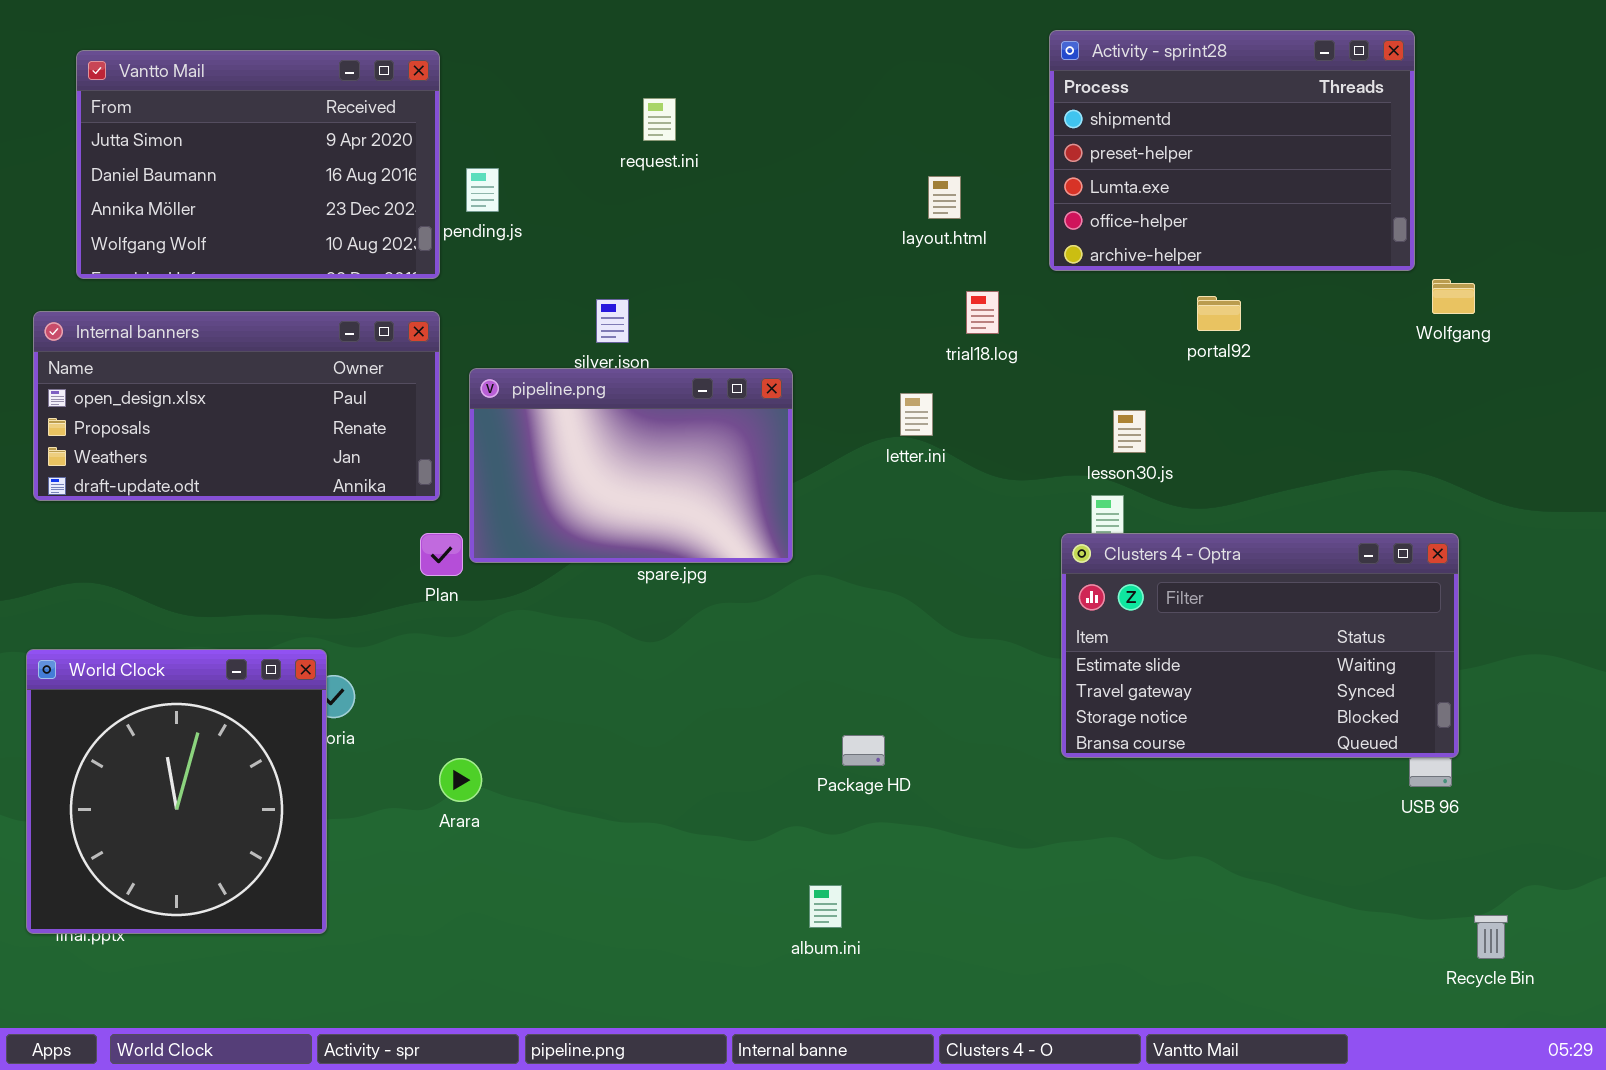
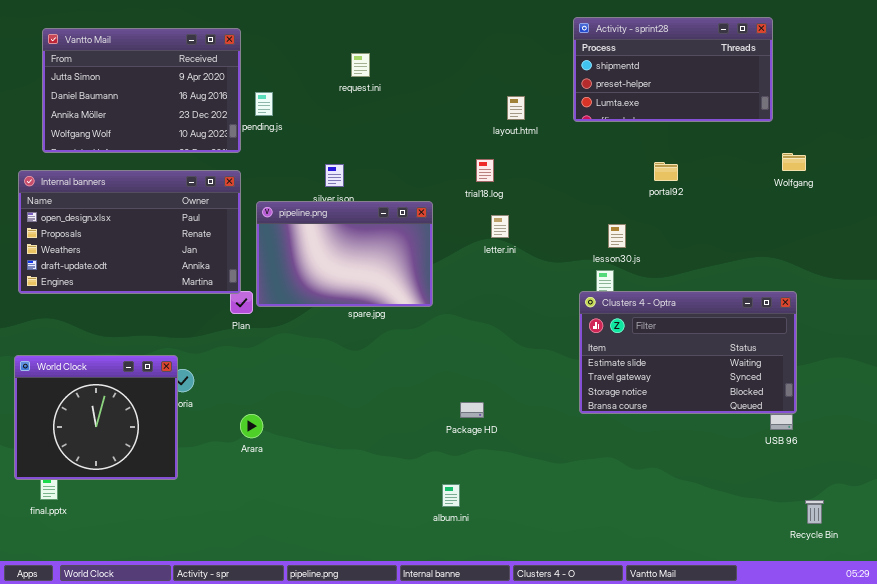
Activity - sprint28: [1049,30,1415,271] -> [573,17,773,122], resized
trial18.log: [966,291,999,334] -> [476,159,494,182], moved
Internal banners: [33,311,440,501] -> [18,170,241,294], resized
World Clock: [26,649,327,934] -> [14,355,178,480], resized

